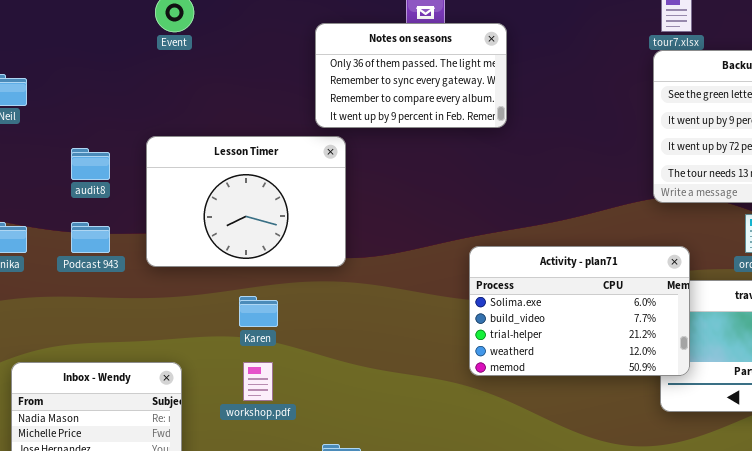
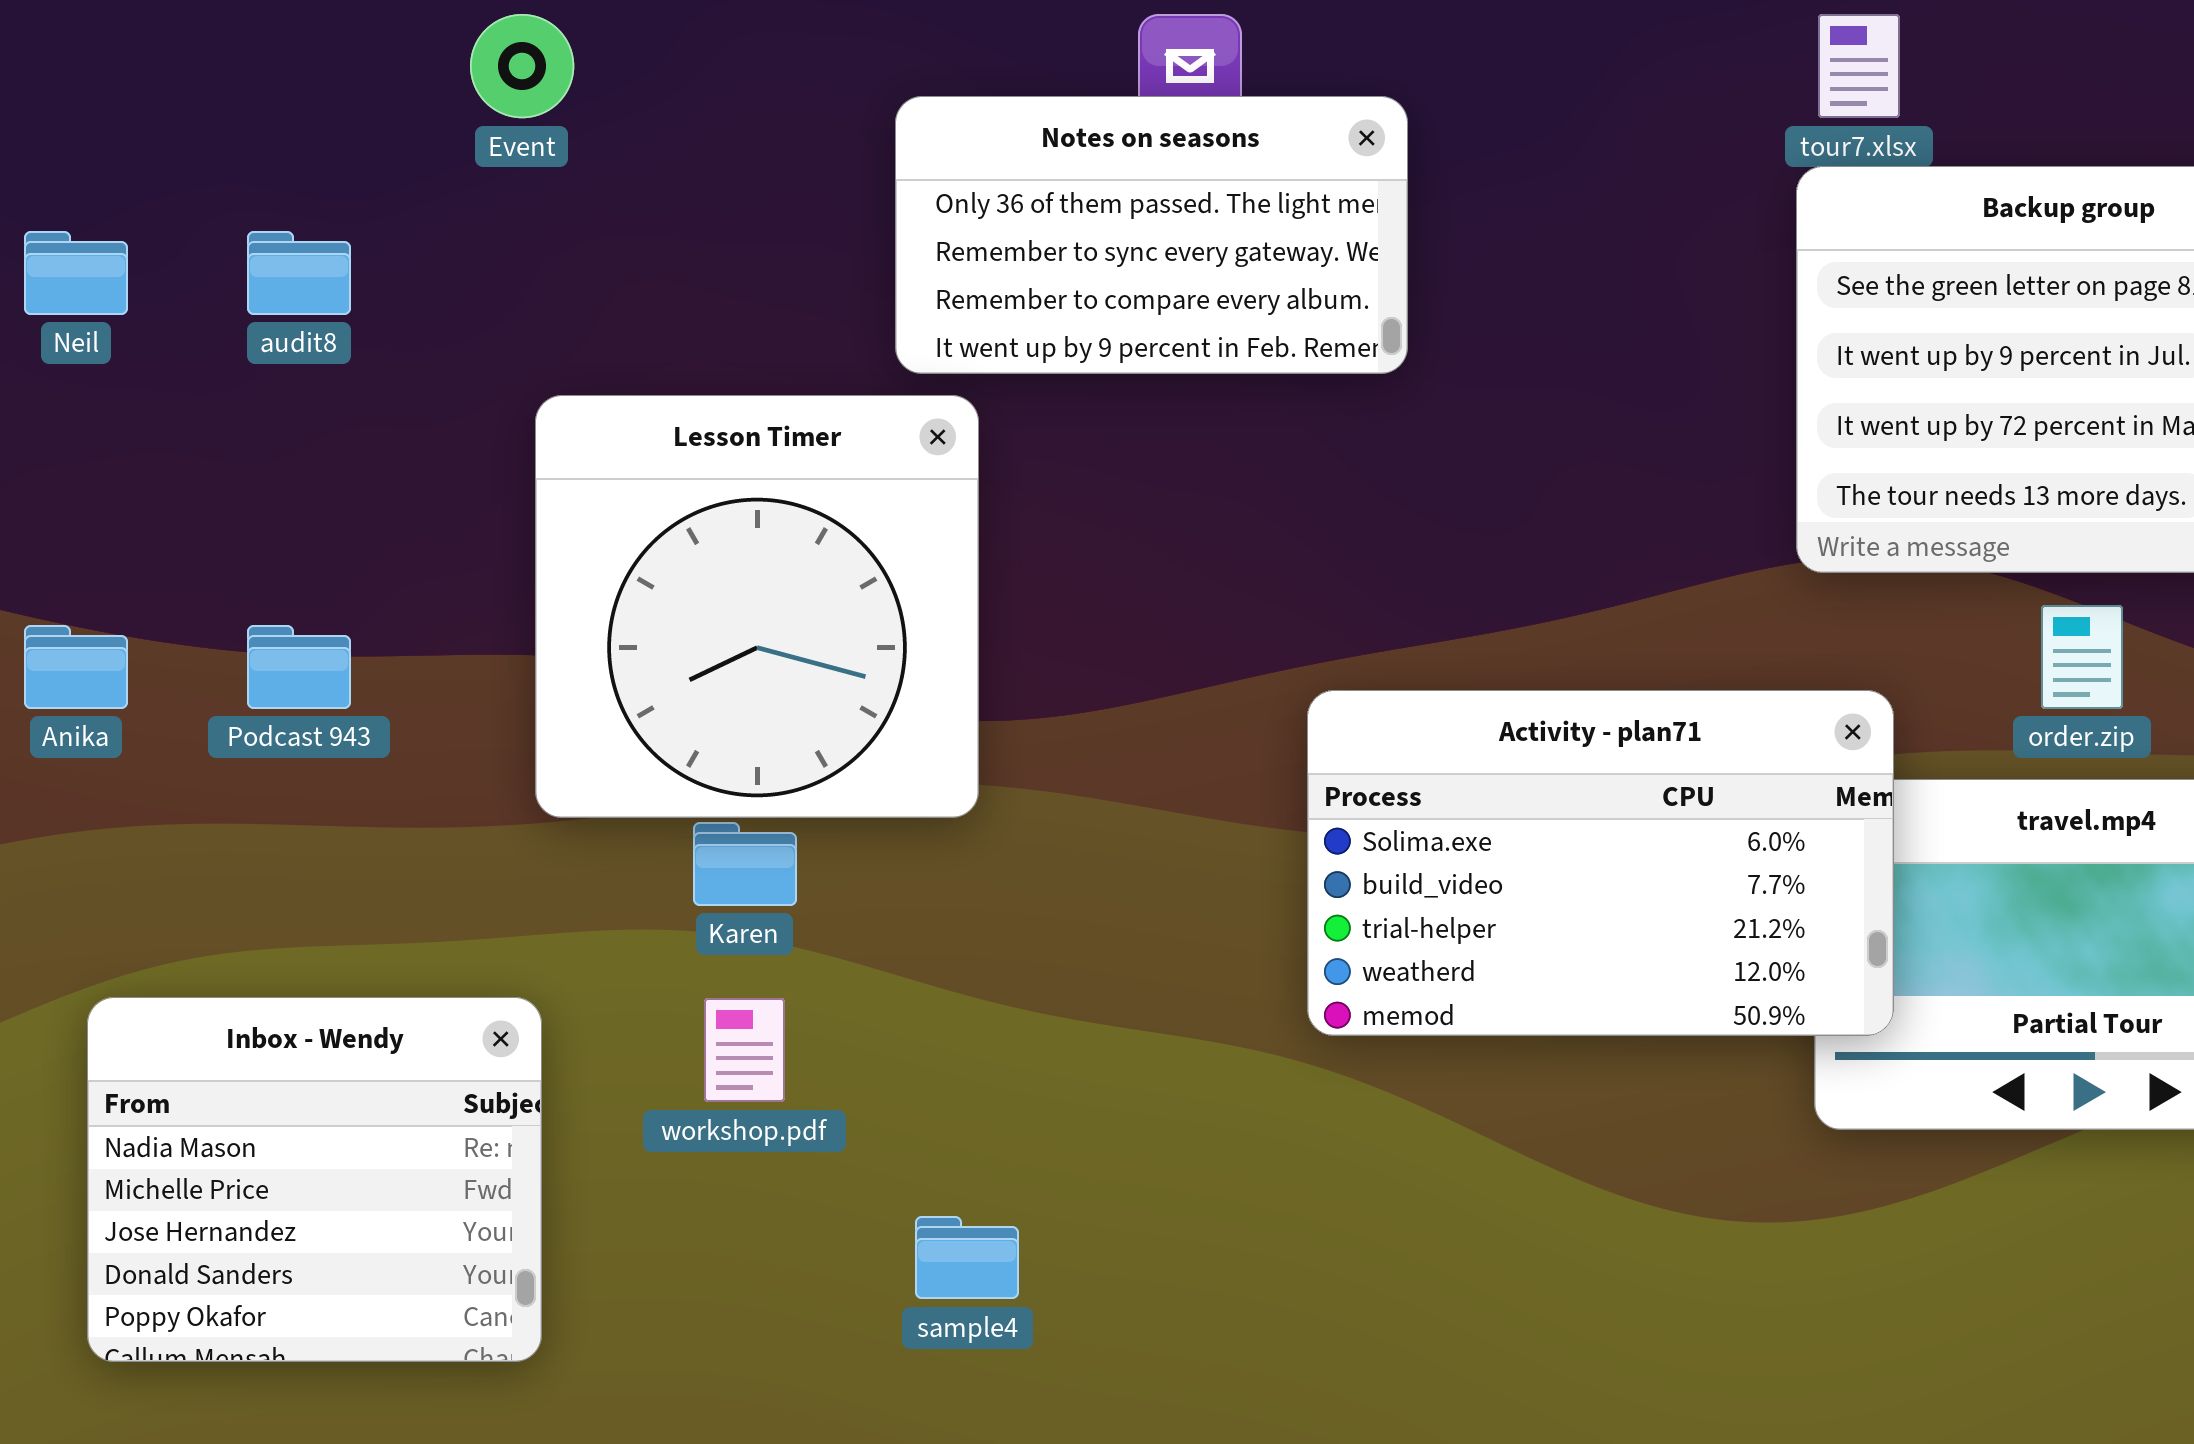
Lesson Timer: [146,136,346,267] -> [535,395,979,818], resized
audit8: [71,148,110,180] -> [247,231,351,315], moved

